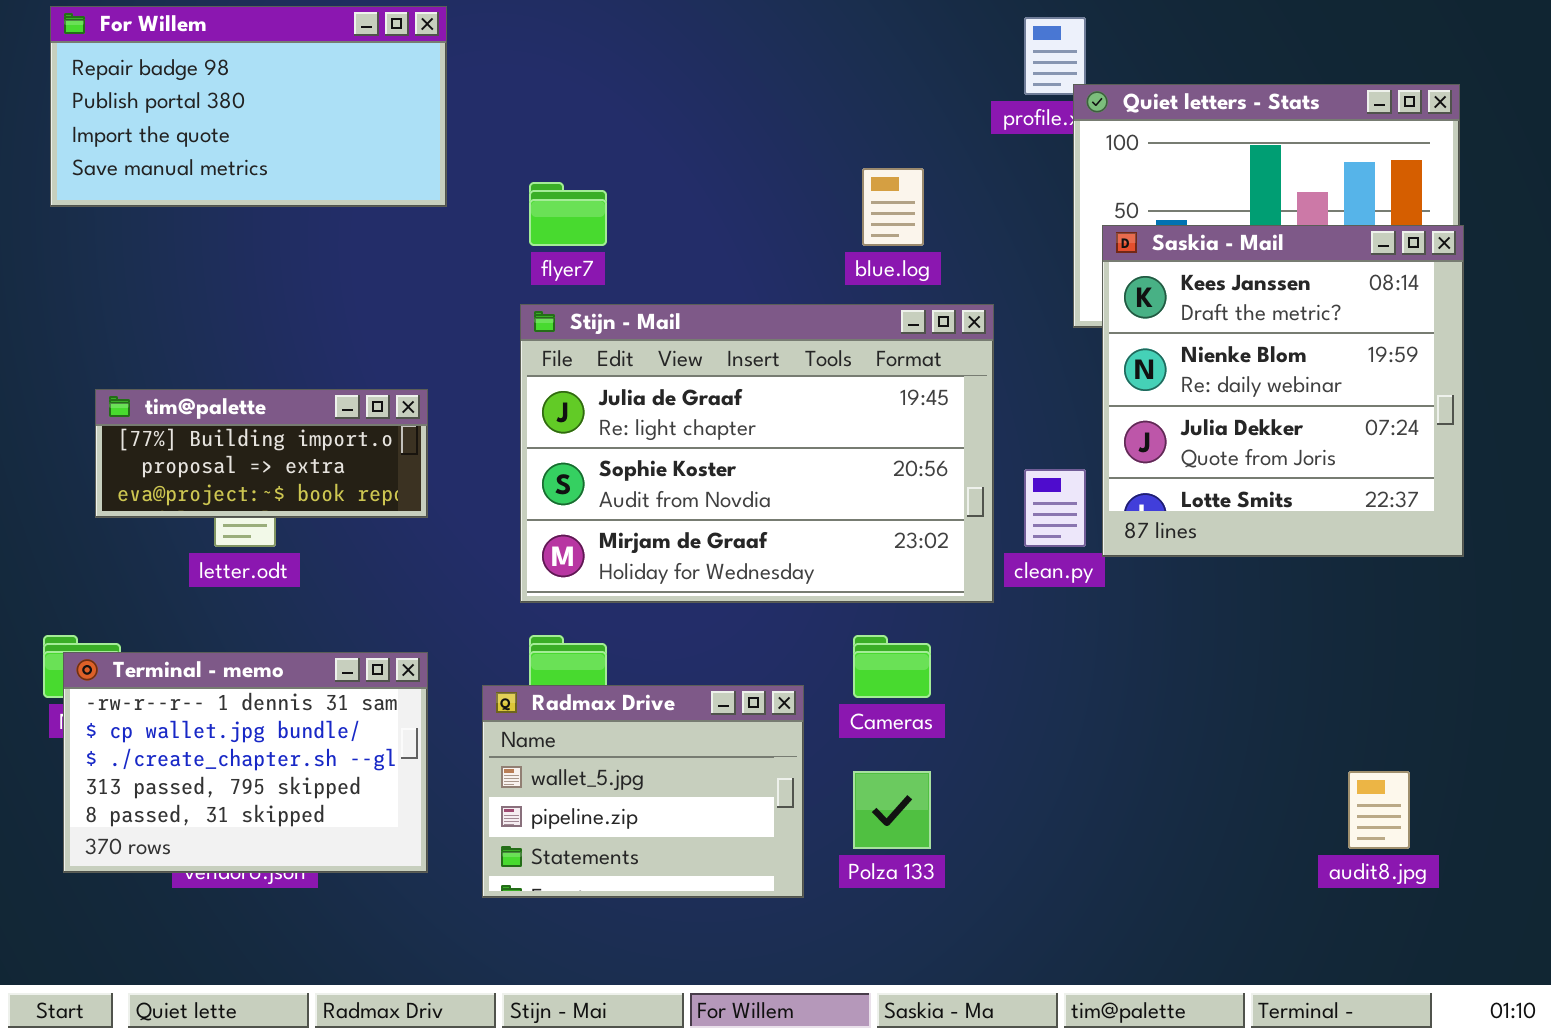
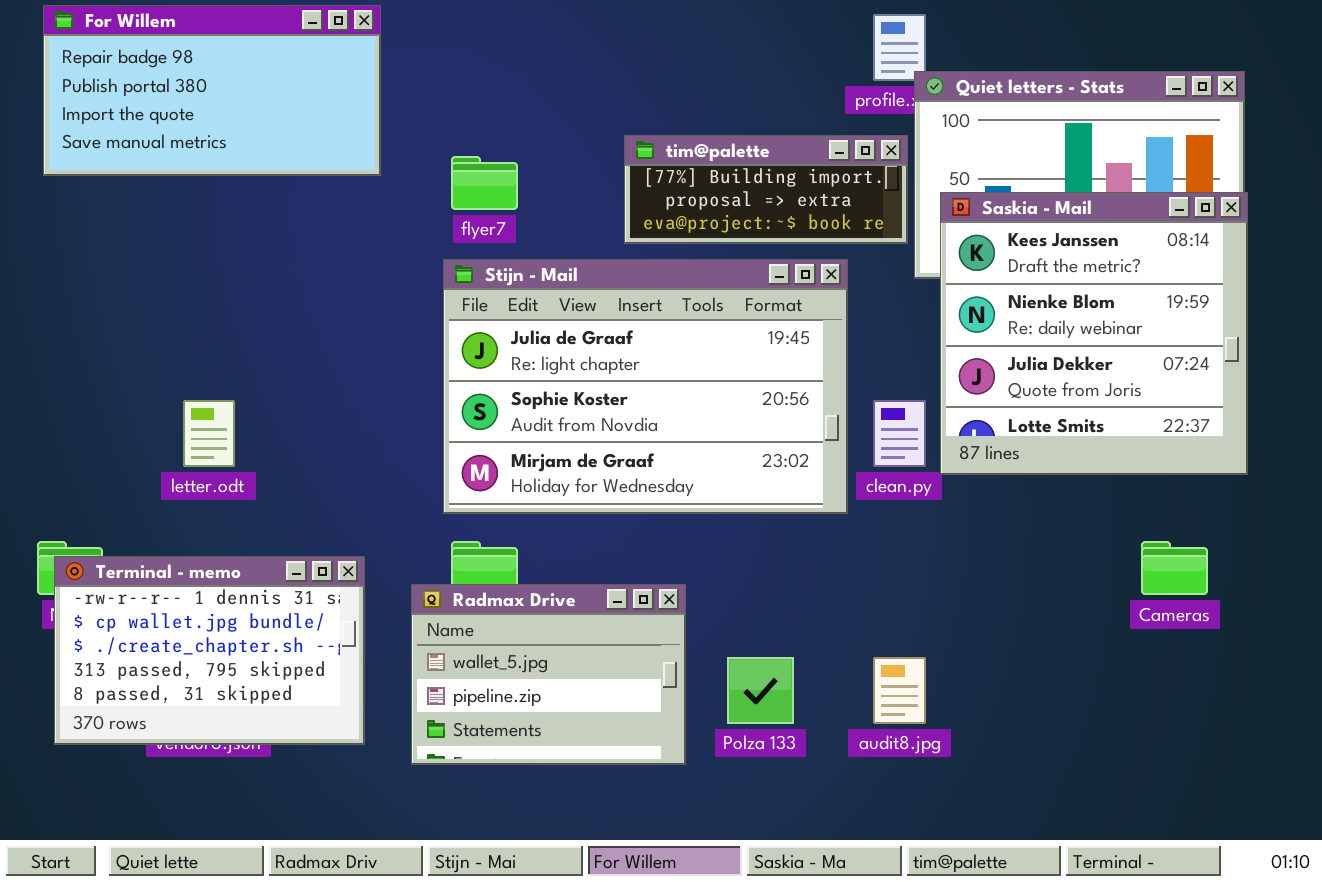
tim@palette: [95,389,428,518] -> [624,135,908,244], moved
Cameras: [853,635,931,698] -> [1141,541,1208,595], moved
audit8.jpg: [1348,771,1410,849] -> [873,657,926,724], moved

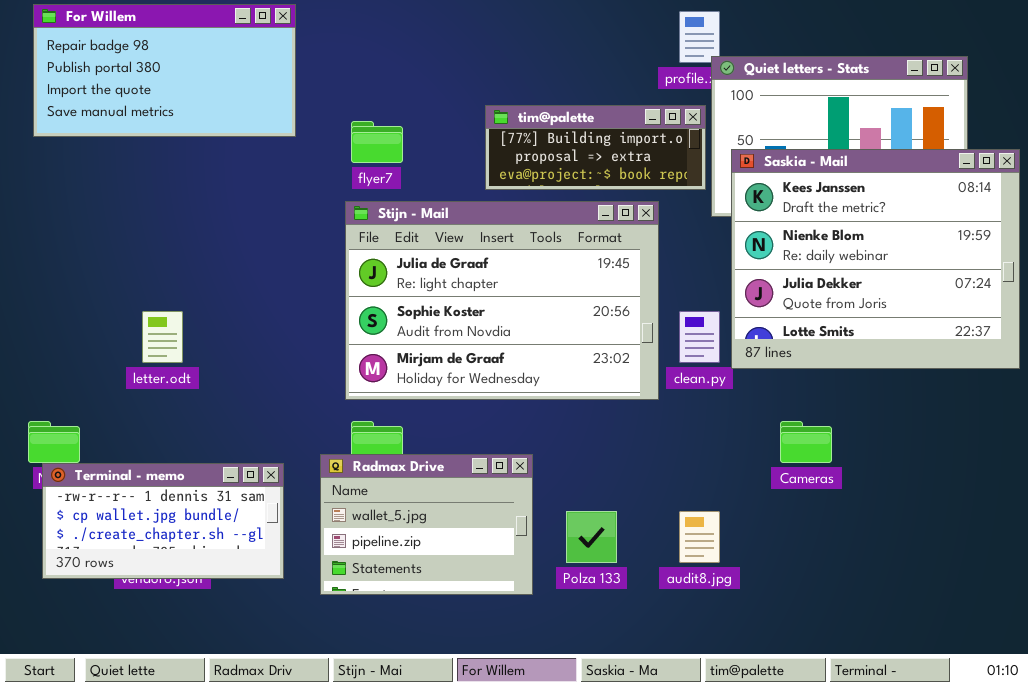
Saskia - Mail: [940,192,1248,475] -> [731,149,1020,369], resized
Cameras: [1141,541,1208,595] -> [780,421,832,463], moved
Terminal - memo: [54,556,365,745] -> [42,463,284,579], resized

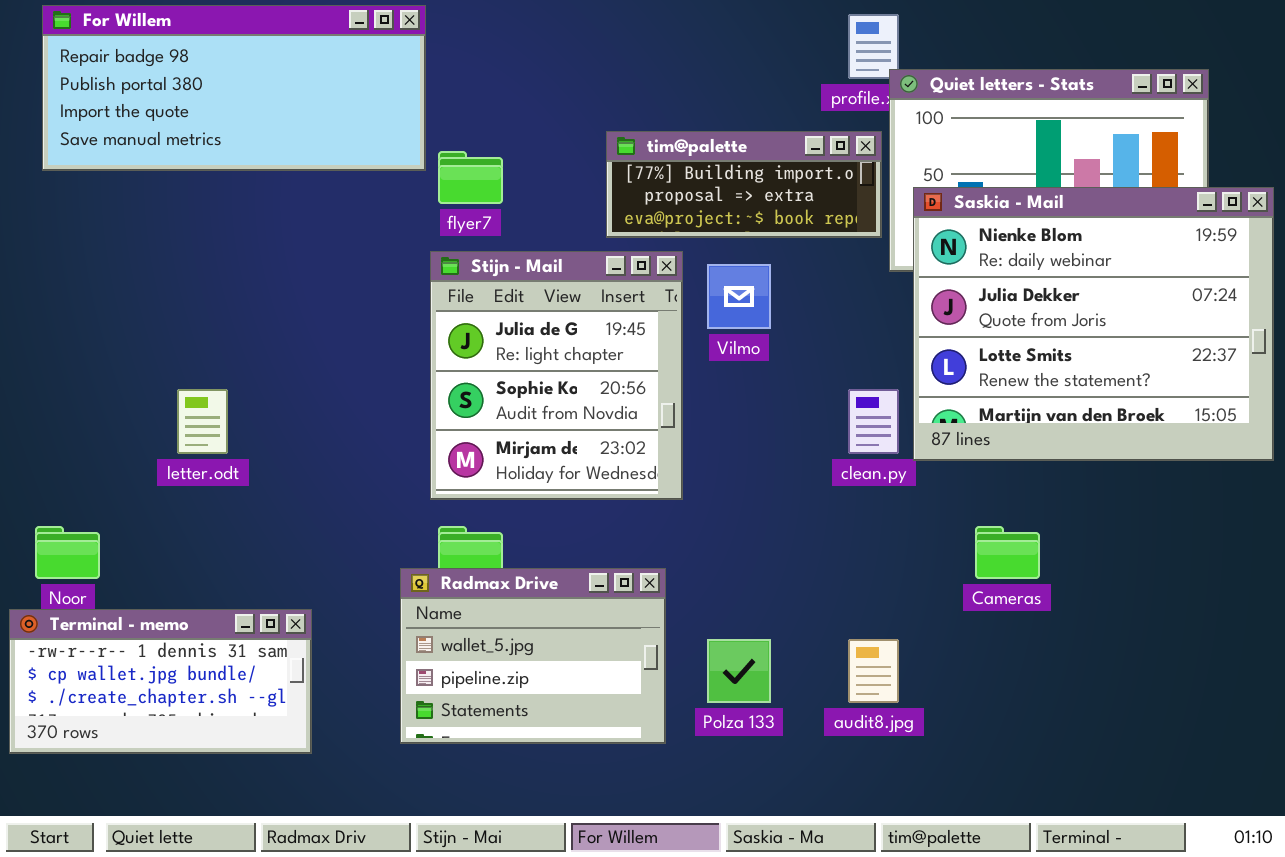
For Willem: [33,4,296,137] -> [42,5,426,171], resized
Saskia - Mail: [731,149,1020,369] -> [913,187,1274,461], scrolled down 1 row
Stijn - Mail: [345,201,659,400] -> [430,251,683,500], resized
Terminal - memo: [42,463,284,579] -> [9,609,312,754], moved

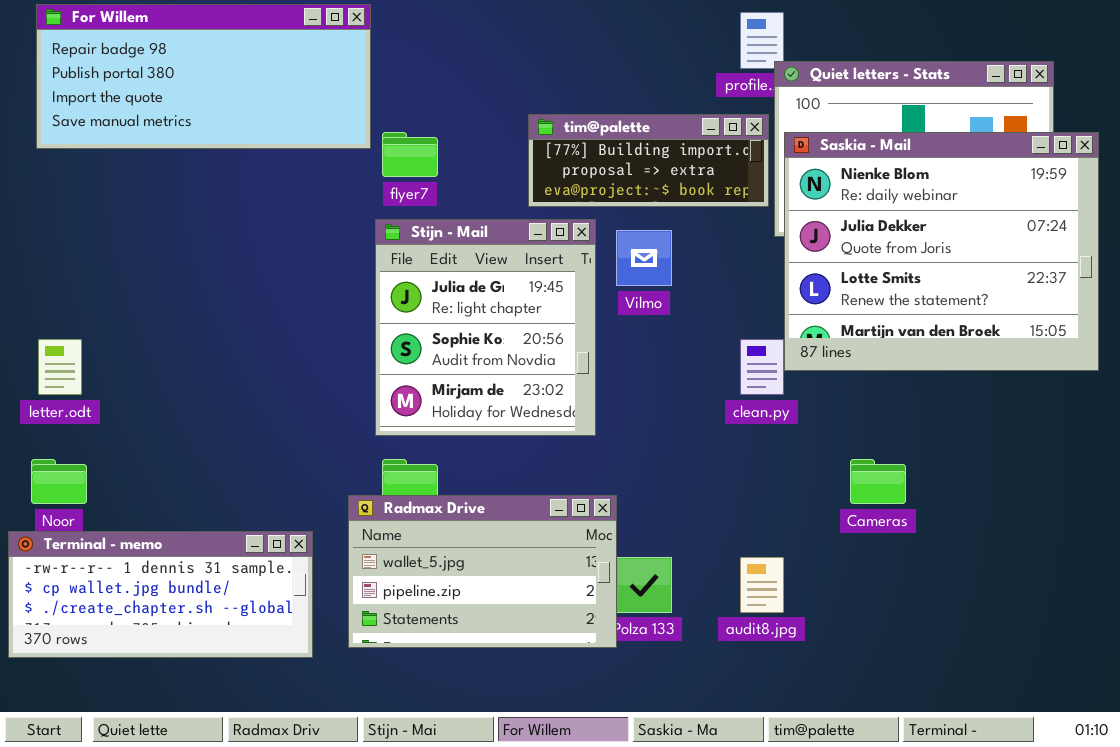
Saskia - Mail: [913,187,1274,461] -> [784,132,1099,371], moved
letter.odt: [177,389,228,454] -> [38,339,82,395], moved
Radmax Drive: [400,568,666,744] -> [348,495,617,648], resized
Terminal - memo: [9,609,312,754] -> [8,531,313,658], resized

